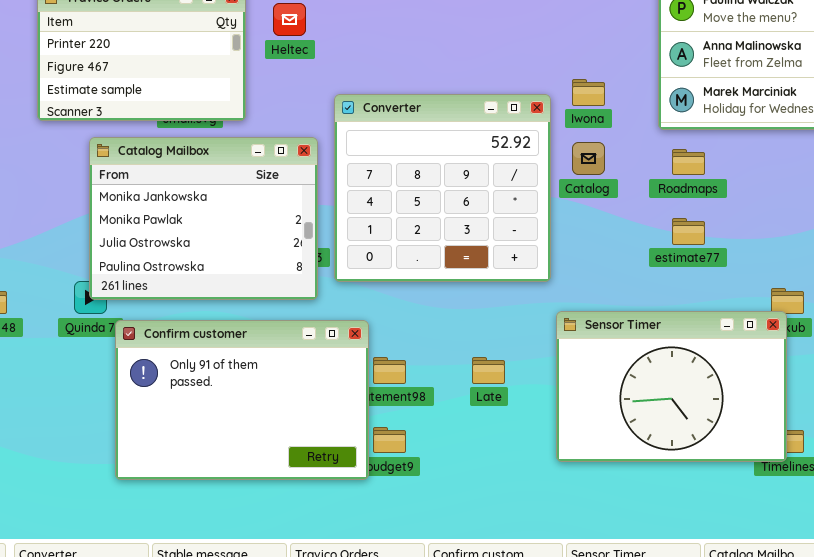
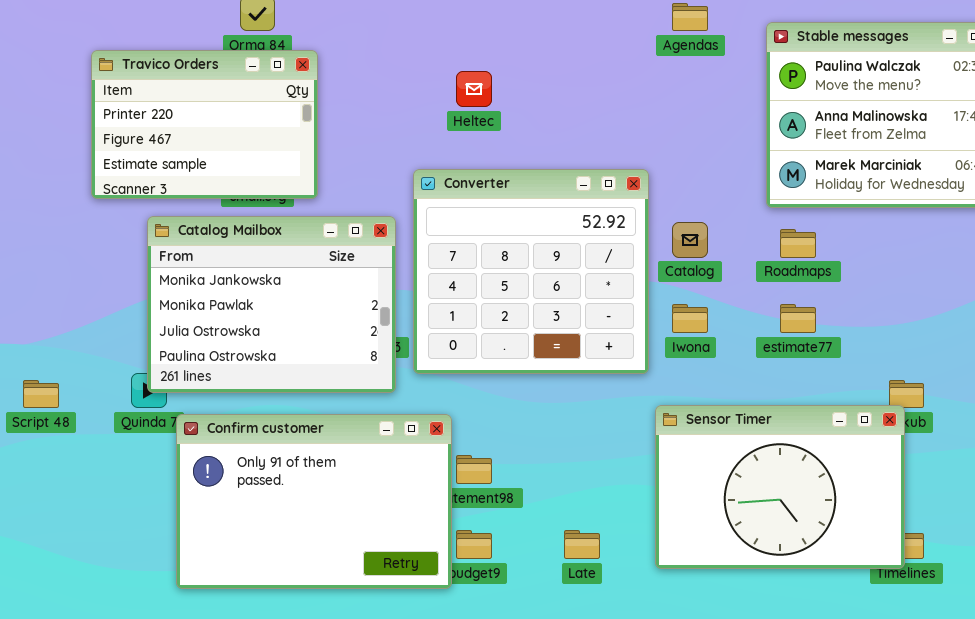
Heltec: [273,3,306,36] -> [456,71,492,107], moved
Iwona: [572,79,605,106] -> [672,304,708,333], moved
Late: [472,357,505,384] -> [564,530,600,559], moved

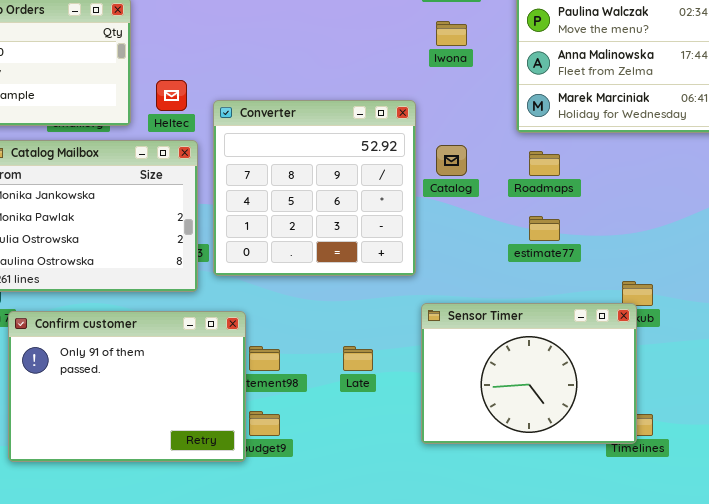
Heltec: [456,71,492,107] -> [156,80,187,111], moved
Iwona: [672,304,708,333] -> [436,21,467,46], moved
Late: [564,530,600,559] -> [343,346,373,371], moved

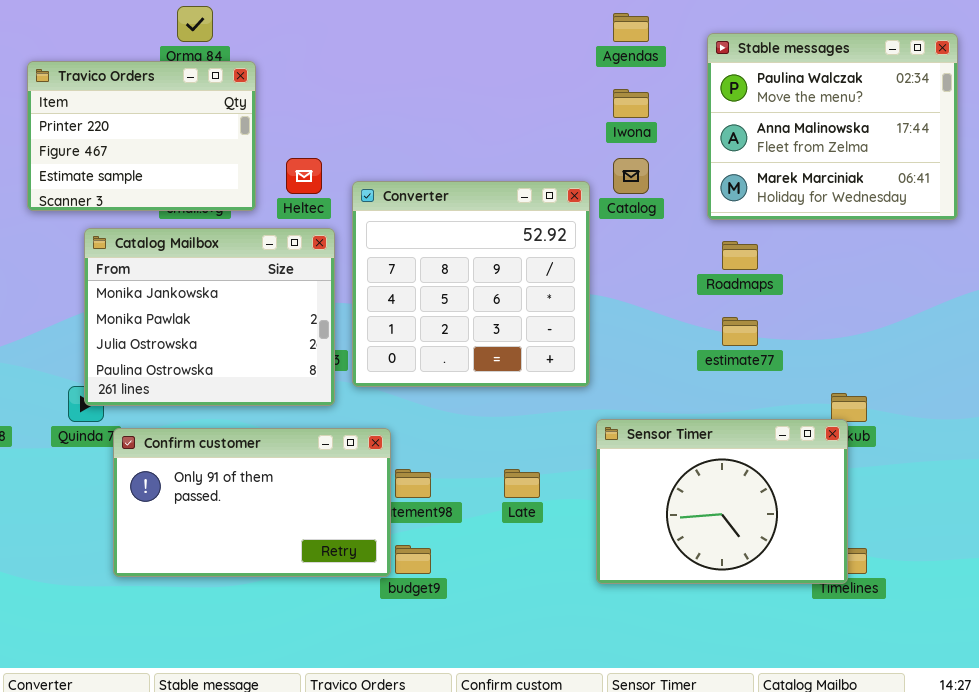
Catalog: [436,145,467,176] -> [613,158,649,194], moved
Confirm customer: [8,311,246,462] -> [113,428,391,577], resized

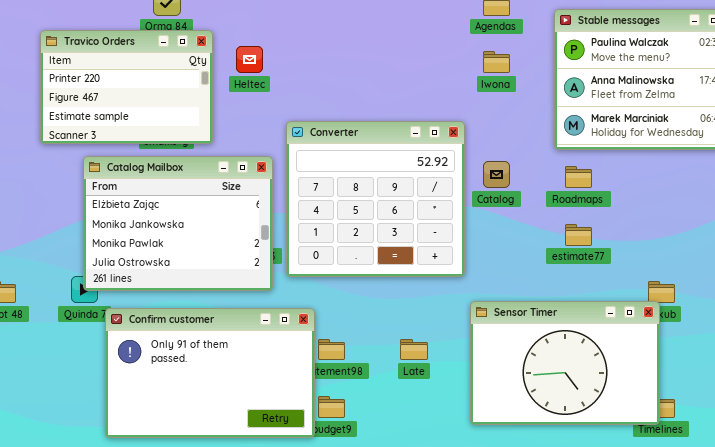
Heltec: [286,158,322,194] -> [236,46,263,73], moved
Catalog: [613,158,649,194] -> [483,161,510,188], moved
Catalog Mailbox: [84,228,335,406] -> [83,156,273,291], scrolled up 1 row
Confirm customer: [113,428,391,577] -> [105,308,315,438], resized

